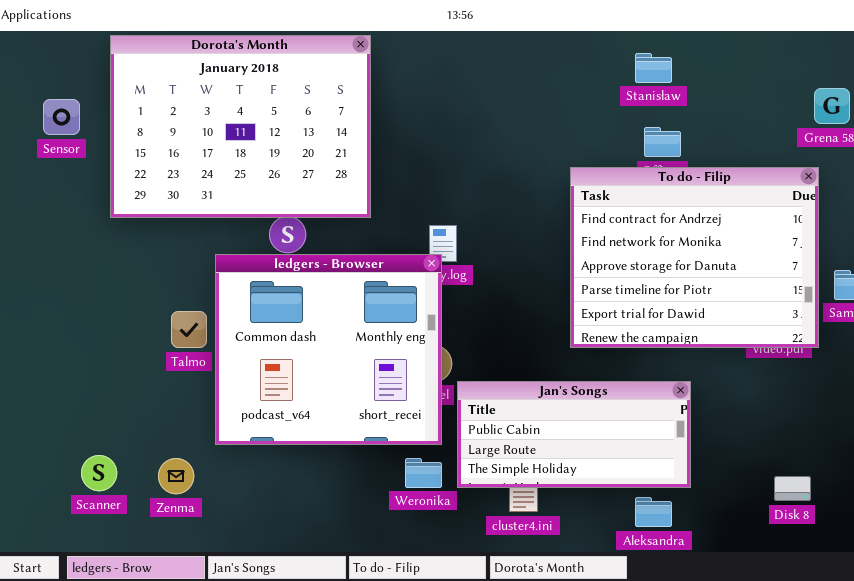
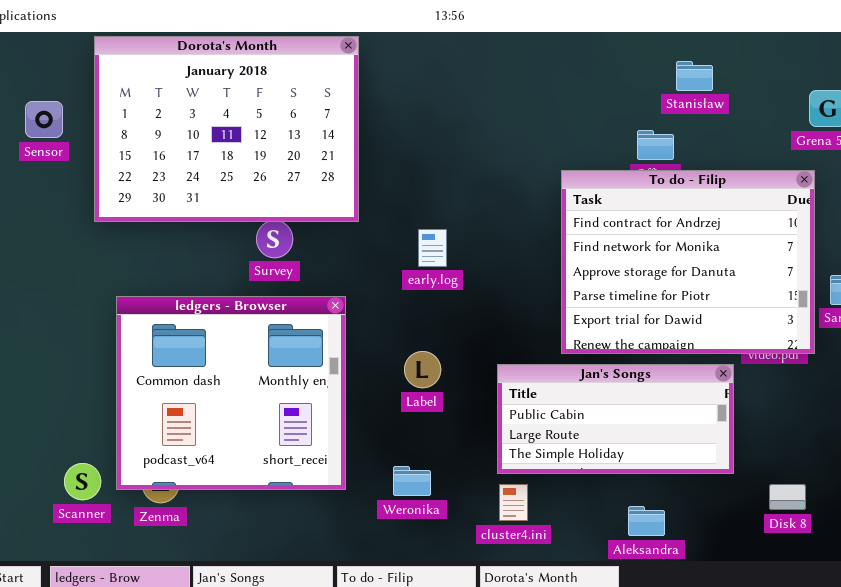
Stanisław: [635,53,672,83] -> [676,61,713,91], moved
ledgers - Browser: [215,254,442,445] -> [116,296,346,490], moved
Jan's Songs: [457,381,691,488] -> [497,364,734,474], moved

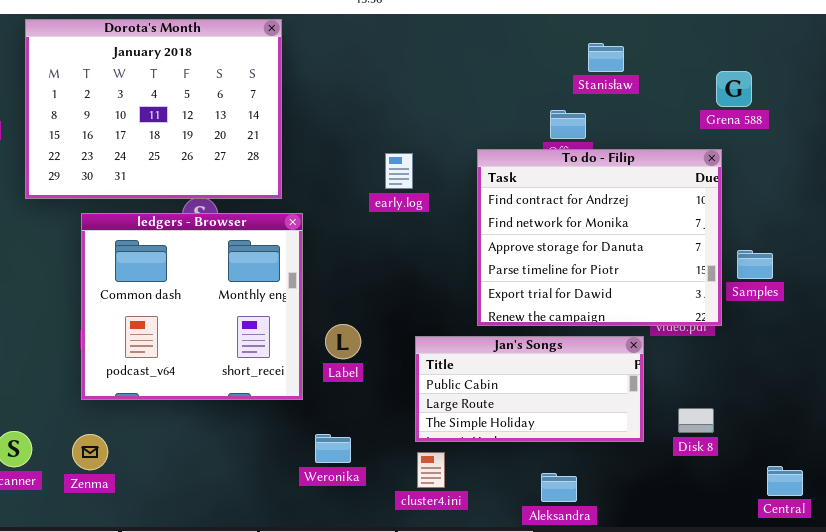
early.log: [418,229,447,267] -> [385,153,413,189], moved
ledgers - Browser: [116,296,346,490] -> [81,213,303,400], moved
Disk 8: [769,484,806,510] -> [678,408,714,433], moved

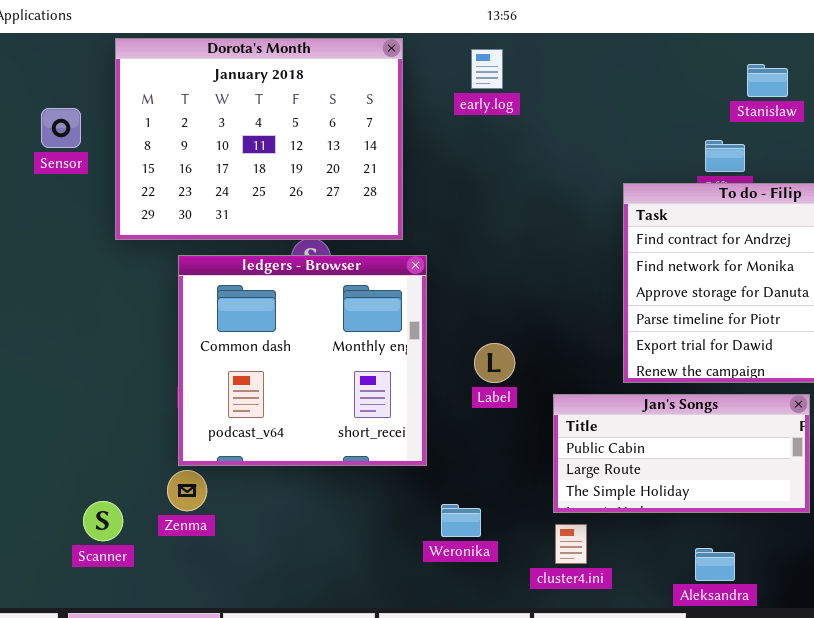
early.log: [385,153,413,189] -> [471,49,503,89], moved
Label: [325,324,361,359] -> [474,343,515,383], moved
Zenma: [72,434,108,470] -> [167,470,207,511], moved

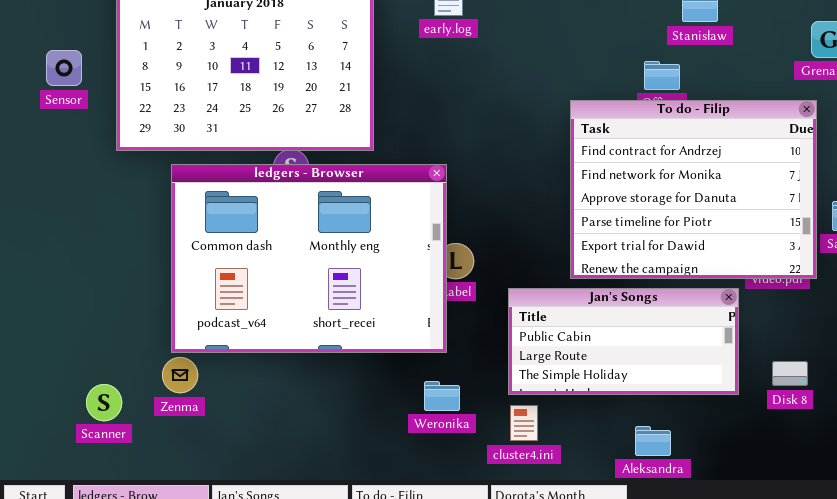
Sensor: [41,108,81,148] -> [46,50,82,86], moved
ledgers - Browser: [178,255,427,466] -> [171,164,447,353], resized
Weronika: [441,504,481,537] -> [424,381,460,411], moved

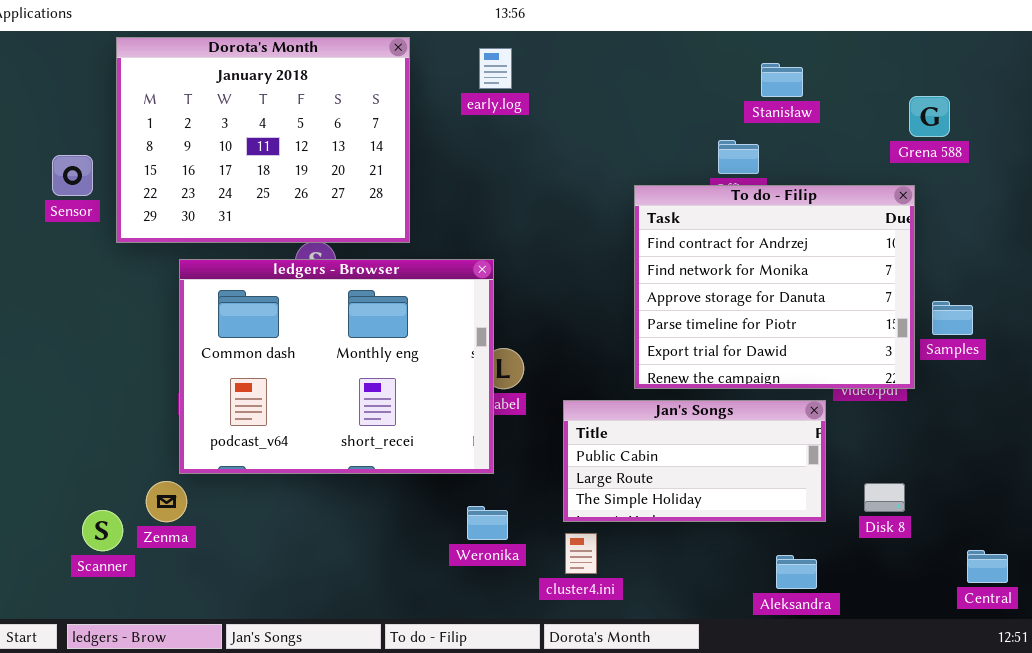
Sensor: [46,50,82,86] -> [52,155,93,196], moved
Zenma: [162,357,198,393] -> [146,481,187,522], moved
Aleksandra: [635,426,671,456] -> [776,555,817,589], moved

